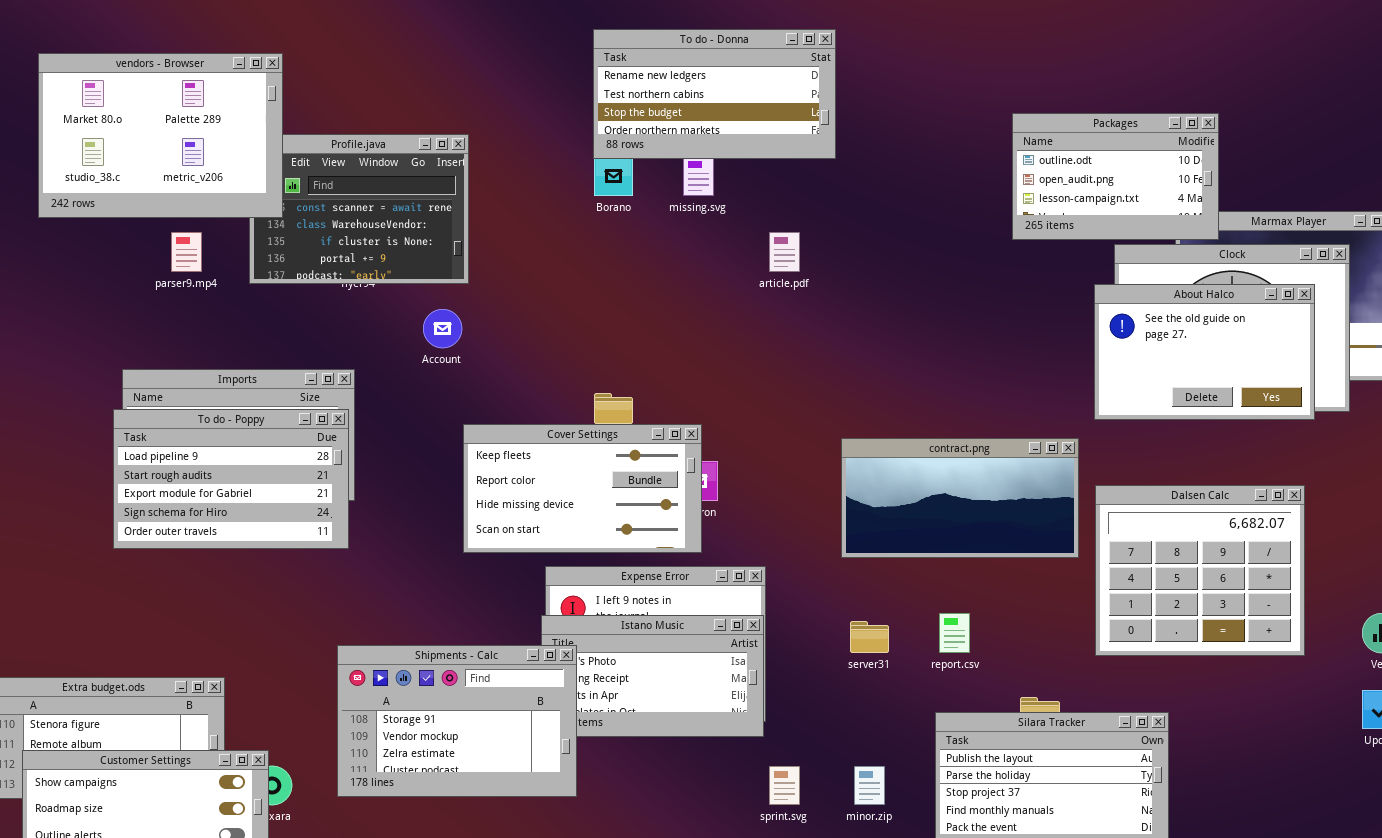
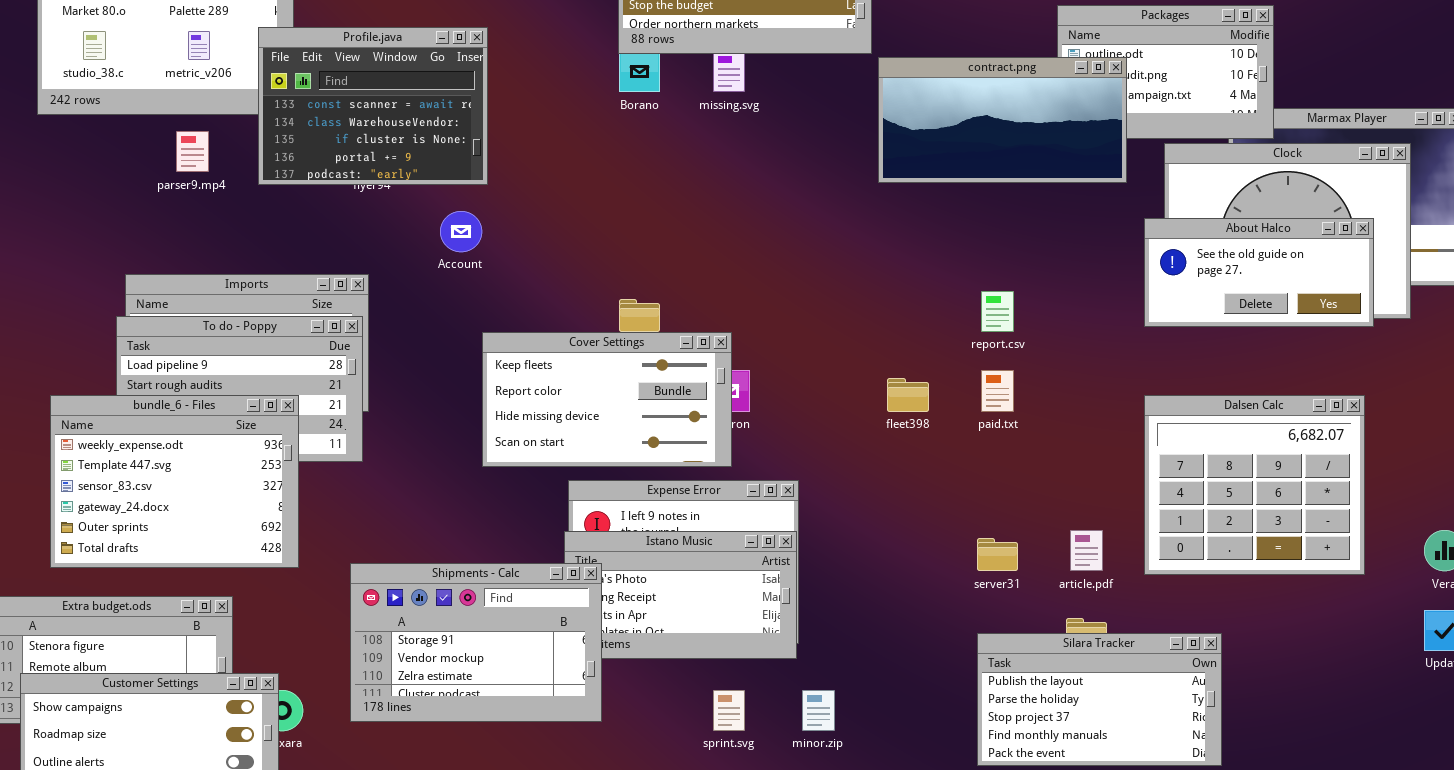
Profile.java: [249,134,469,284] -> [258,27,488,185], raised
article.pdf: [769,232,800,272] -> [1070,530,1103,571], moved
About Halco: [1094,284,1315,420] -> [1144,218,1374,327], resized
contract.png: [841,438,1079,558] -> [878,57,1127,183], moved
bundle_6 - Files: none -> [50,395,299,568], opened
report.csv: [939,613,970,653] -> [981,291,1014,332], moved
server31: [850,621,889,653] -> [977,538,1018,571], moved
sprint.svg: [769,766,800,805] -> [713,690,745,731], moved
minor.zip: [854,766,885,805] -> [802,690,835,731], moved

